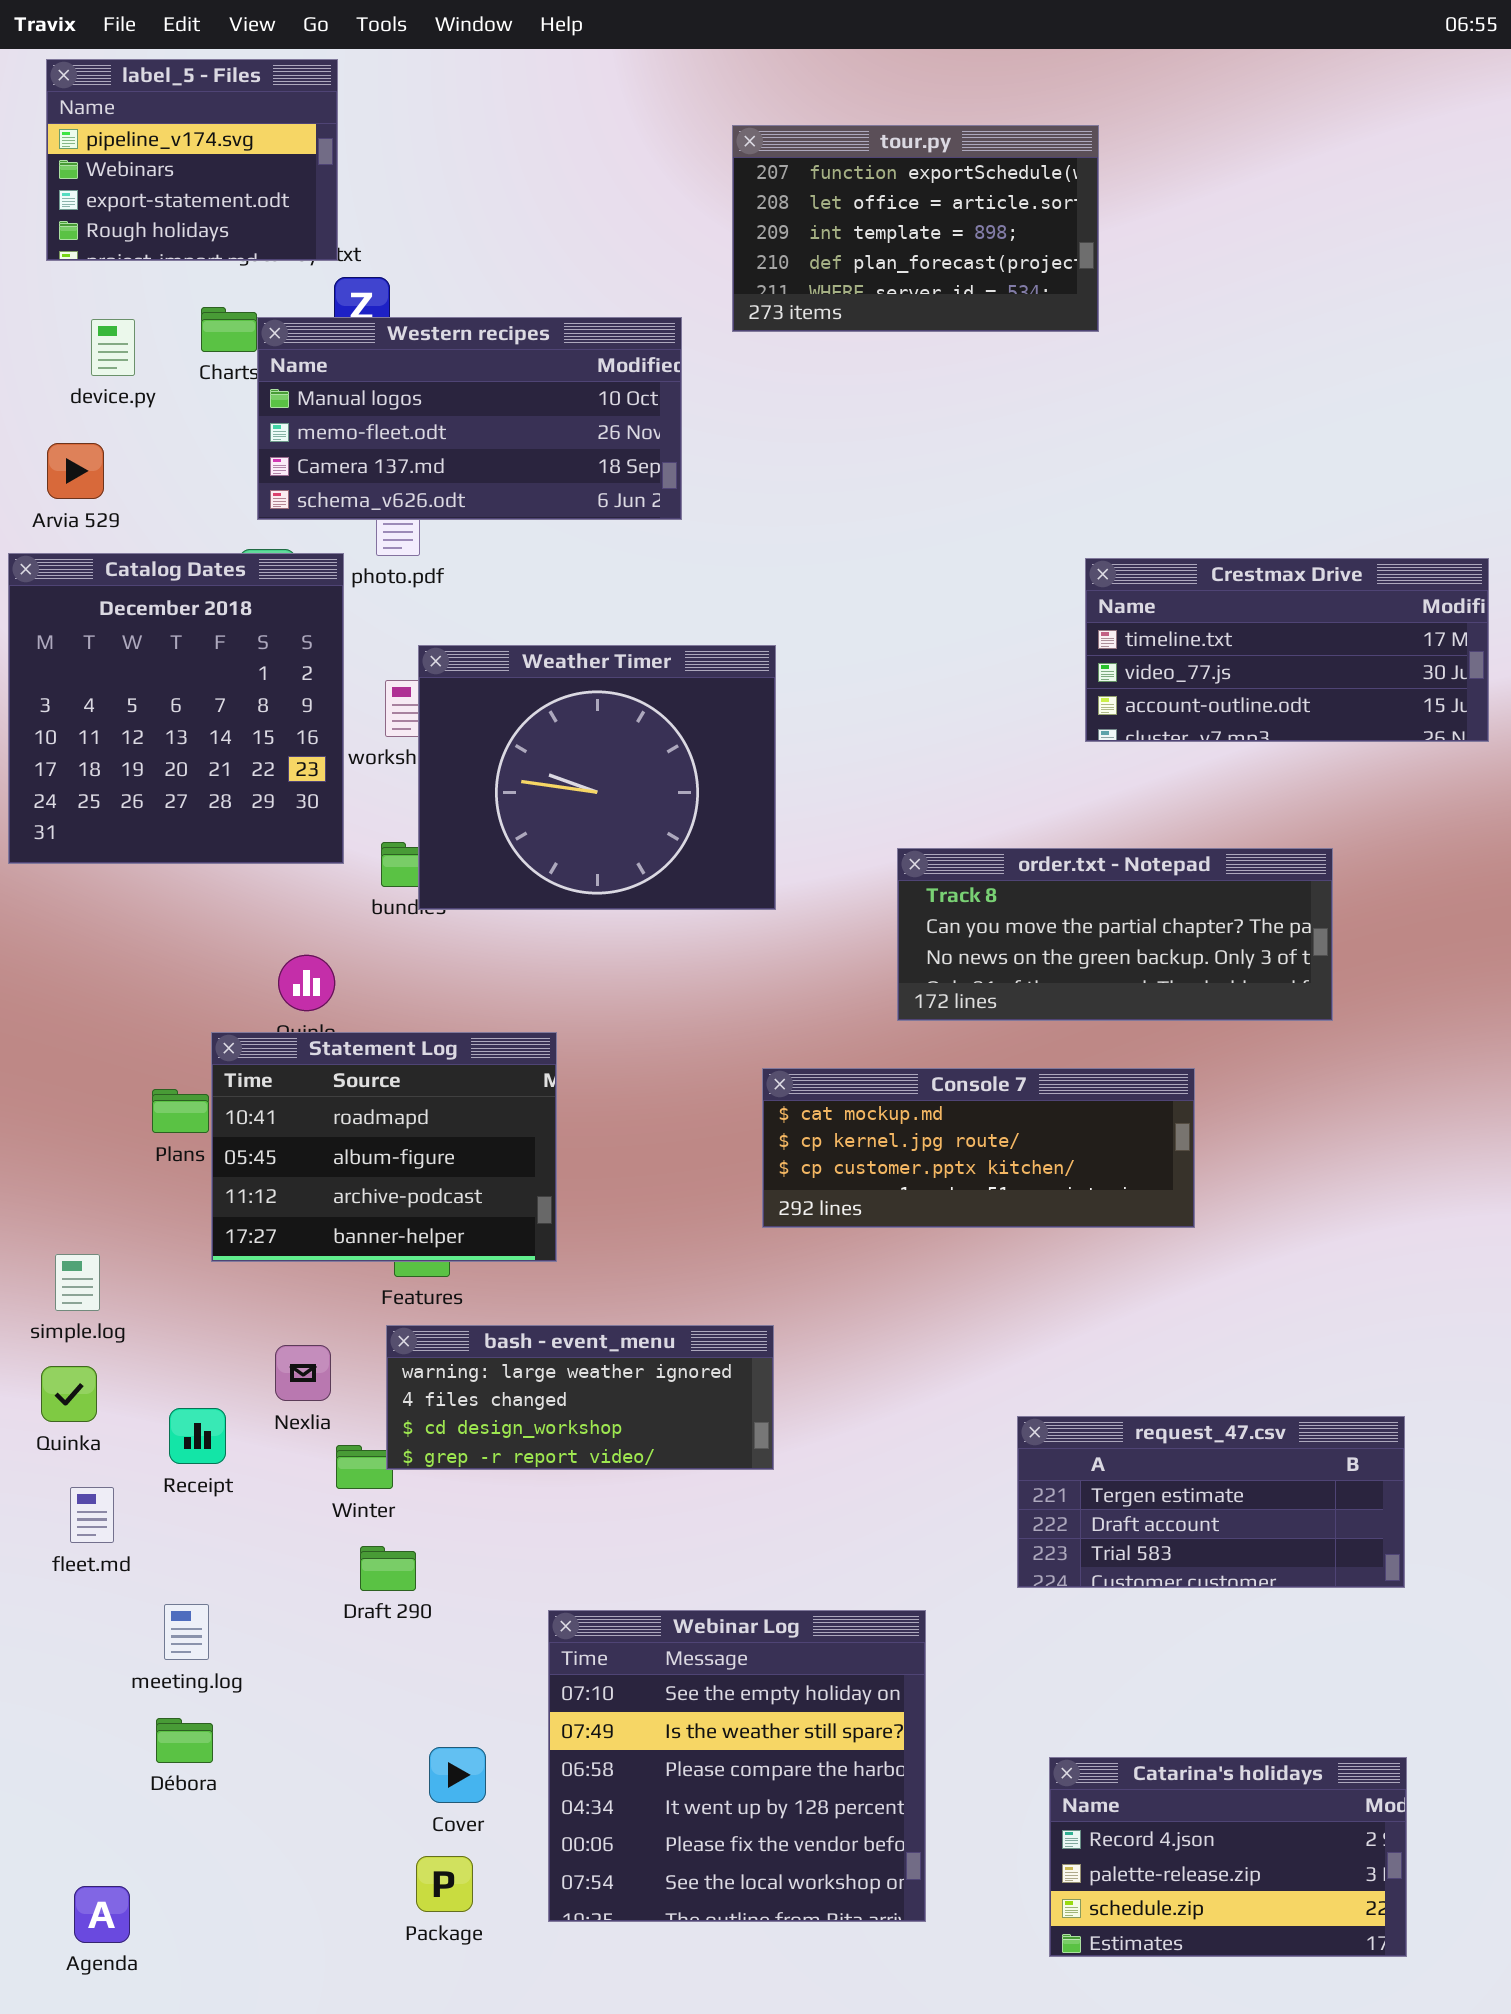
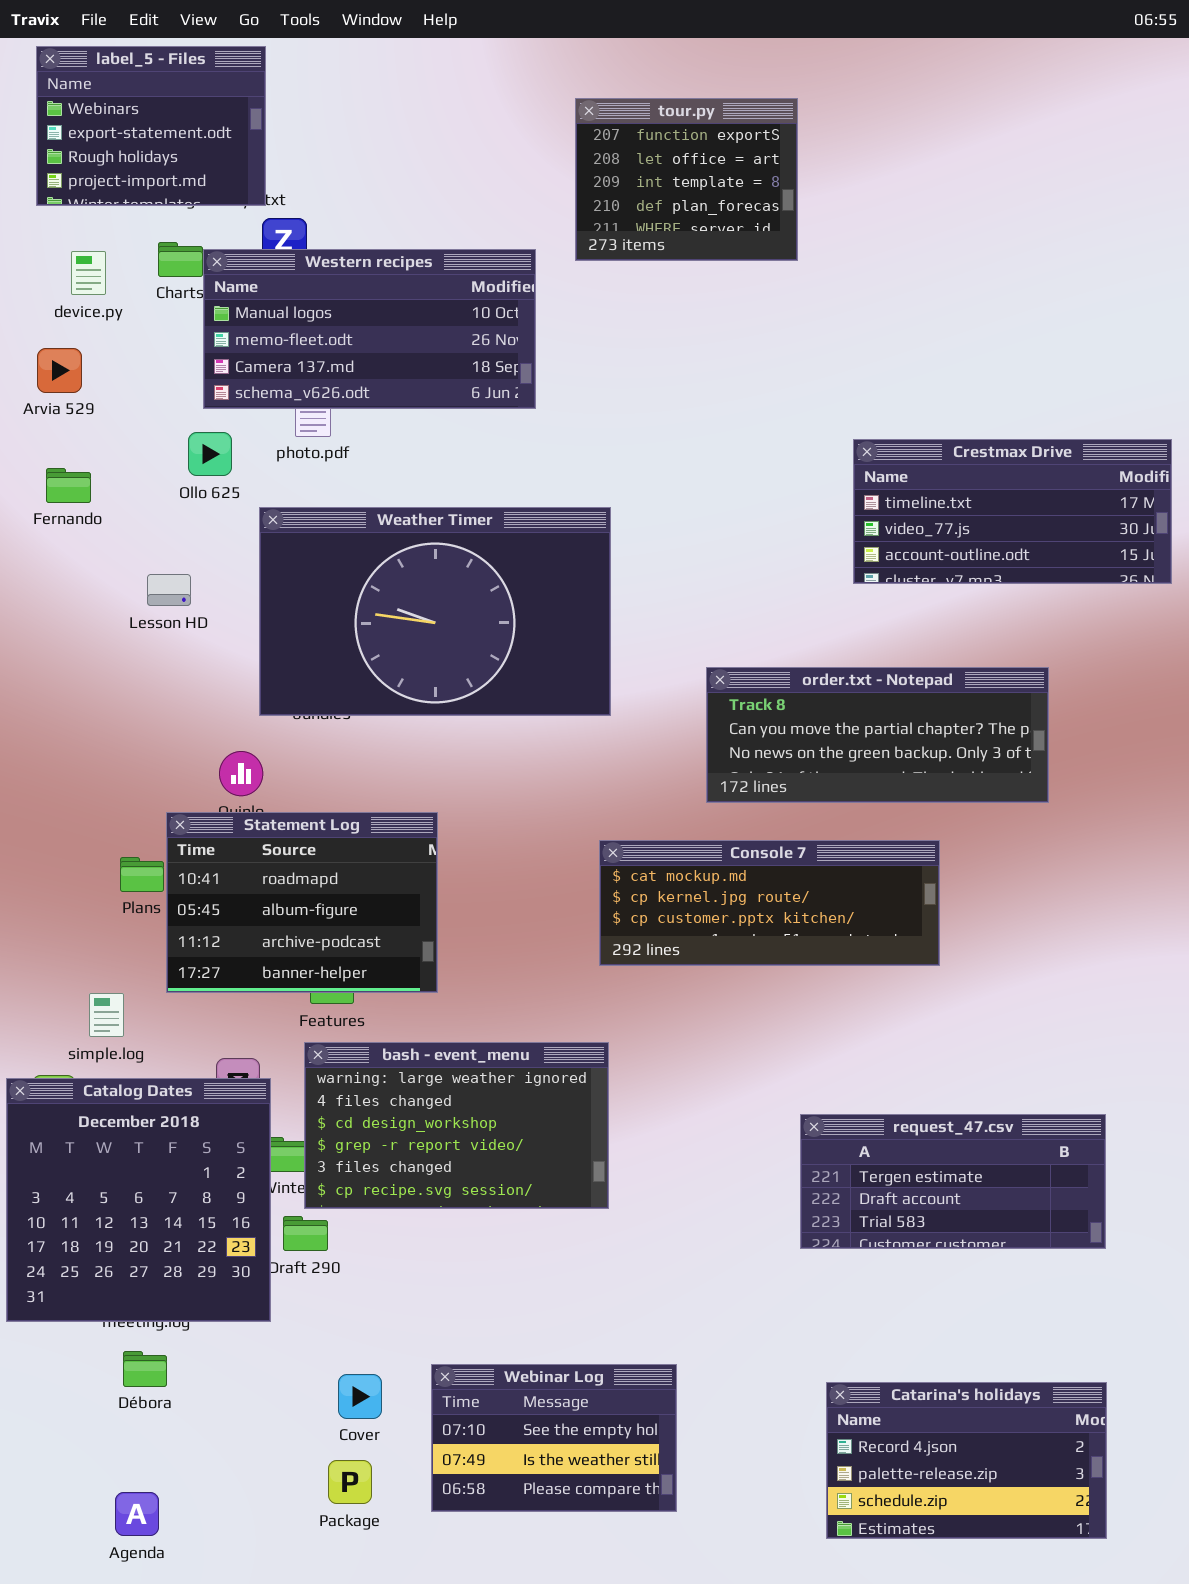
label_5 - Files: [46,59,338,261] -> [36,46,266,206], scrolled down 1 row
tour.py: [732,125,1099,332] -> [575,98,798,261], resized
Catalog Dates: [8,553,344,864] -> [6,1078,271,1322], moved
Weather Timer: [418,645,776,910] -> [259,507,611,716], resized
simple.log: [55,1254,100,1311] -> [89,993,124,1037], moved
bash - event_menu: [386,1325,774,1470] -> [304,1042,609,1209], resized
Webinar Log: [548,1610,926,1922] -> [431,1364,677,1512], resized
Agenda: [74,1886,130,1943] -> [115,1492,159,1536], moved

